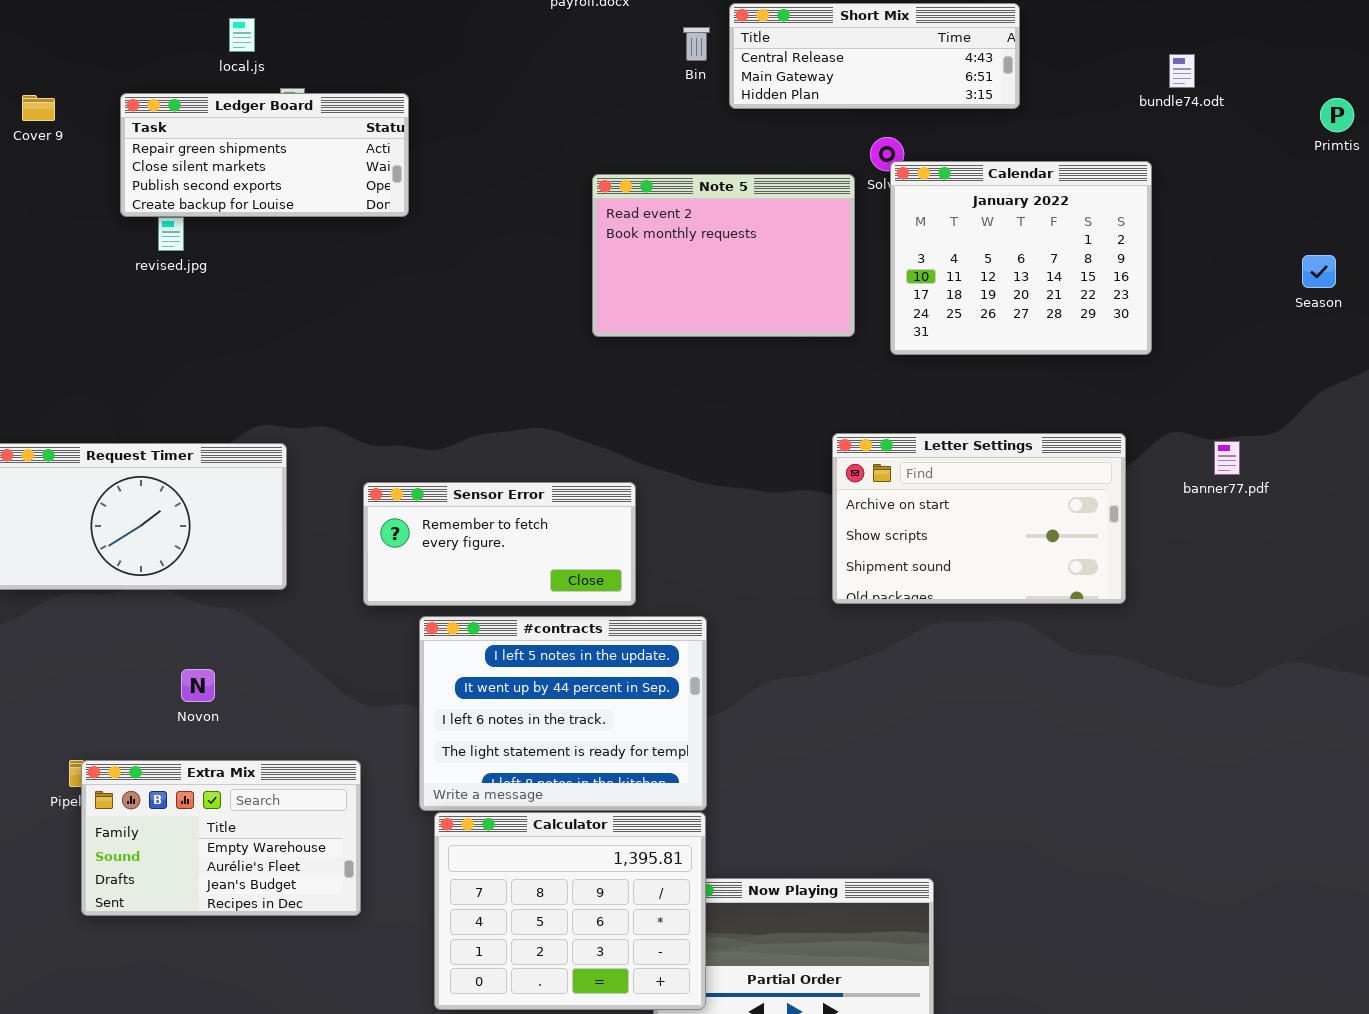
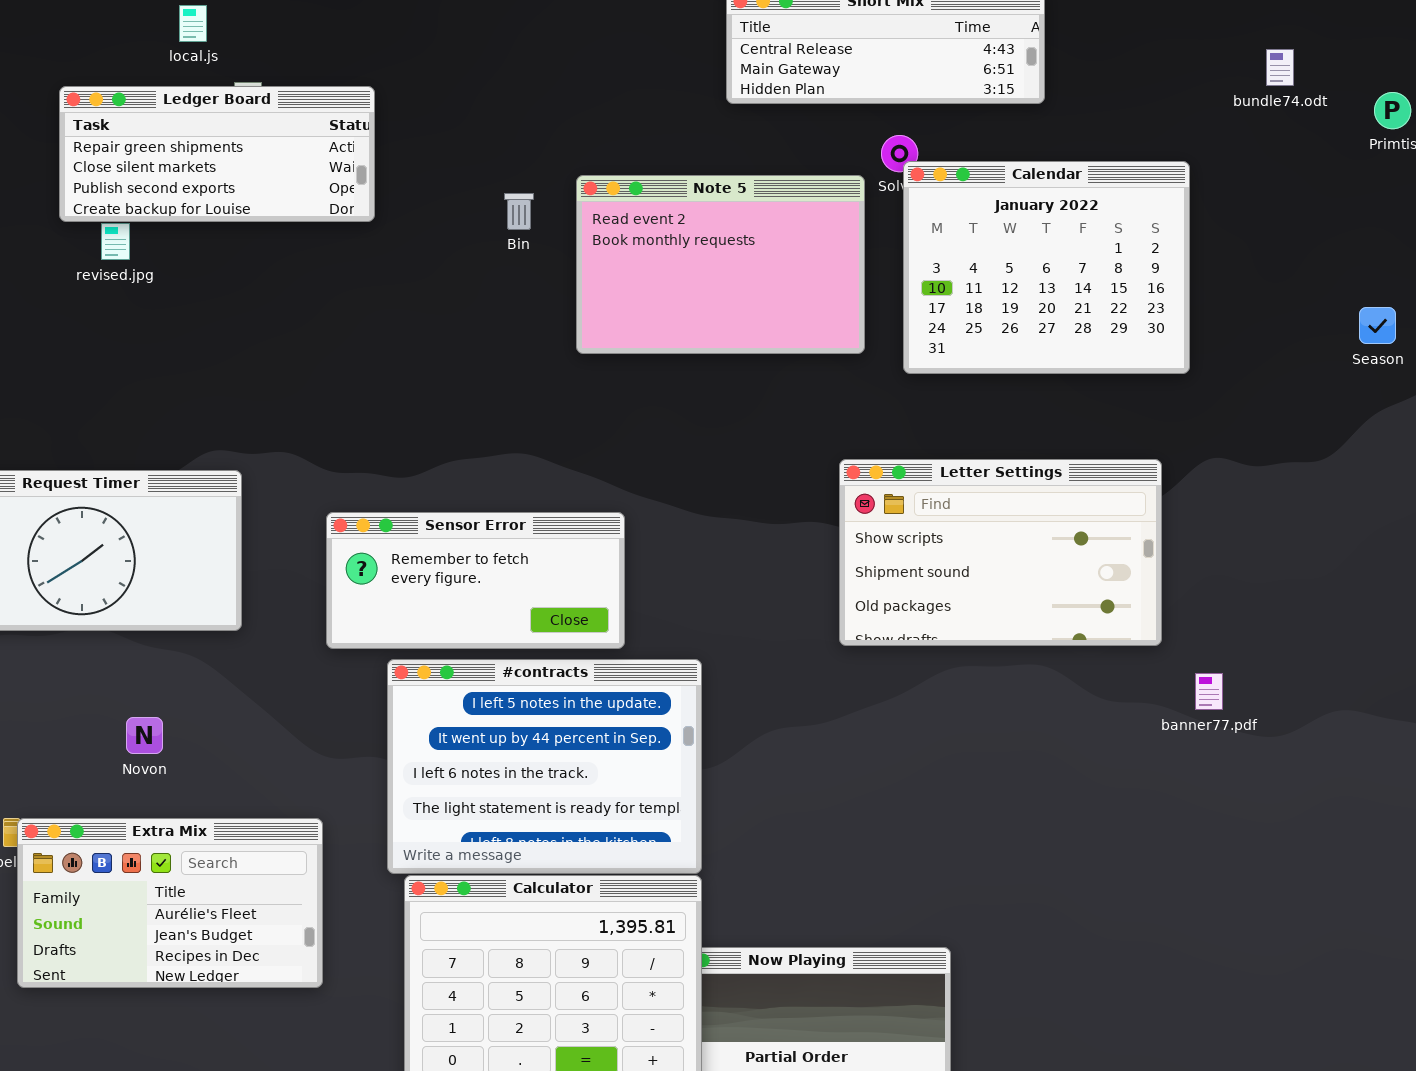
Bin: [683,27,710,61] -> [504,193,534,230], moved
bundle74.odt: [1169,54,1195,88] -> [1266,49,1294,86], moved
Season: [1302,255,1336,288] -> [1359,307,1396,344], moved
Letter Settings: [832,433,1126,604] -> [839,459,1162,646], scrolled down 1 row
banner77.pdf: [1214,441,1240,475] -> [1195,673,1223,710], moved
Extra Mix: [81,760,361,916] -> [17,818,323,988], scrolled down 1 row

